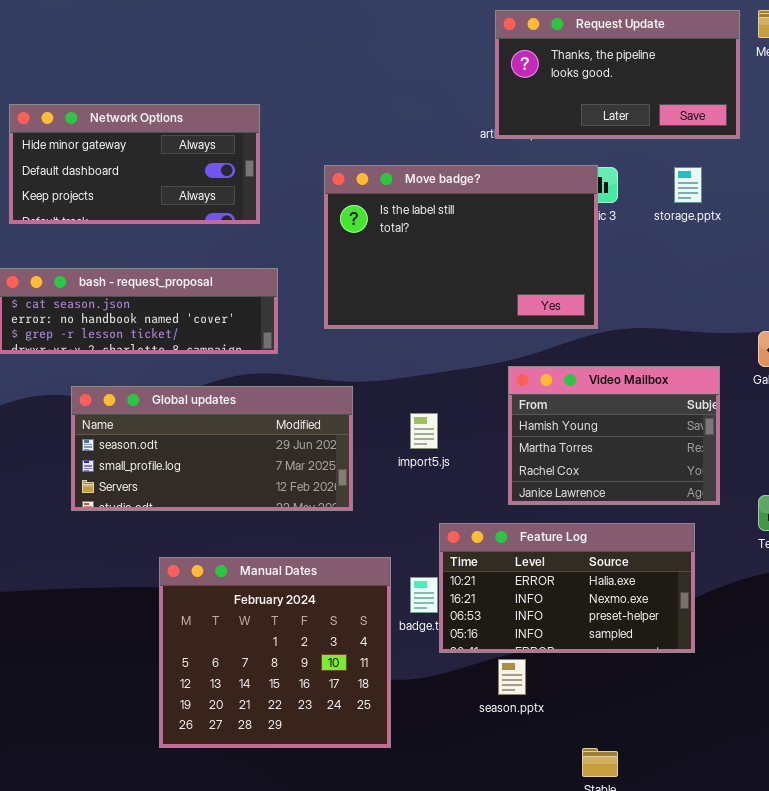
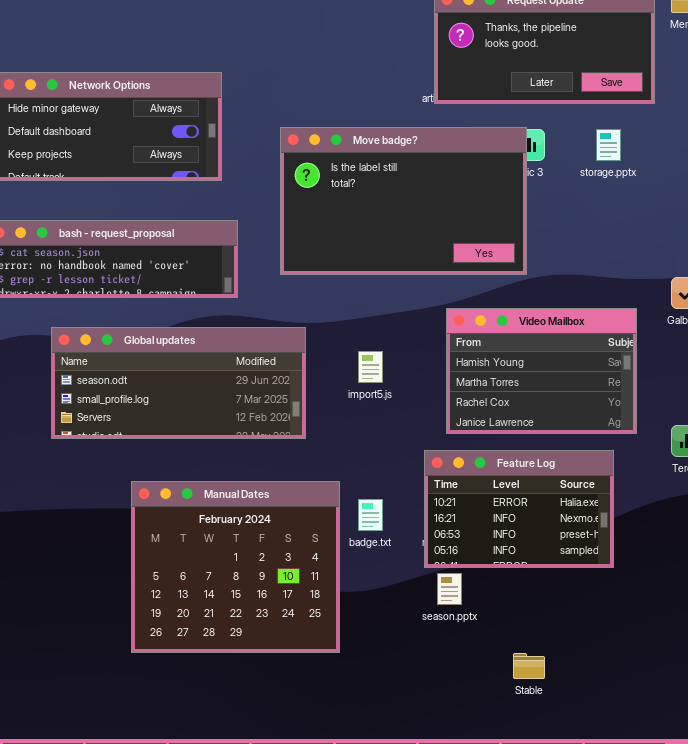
Feature Log: [439,523,695,653] -> [424,450,614,568], resized

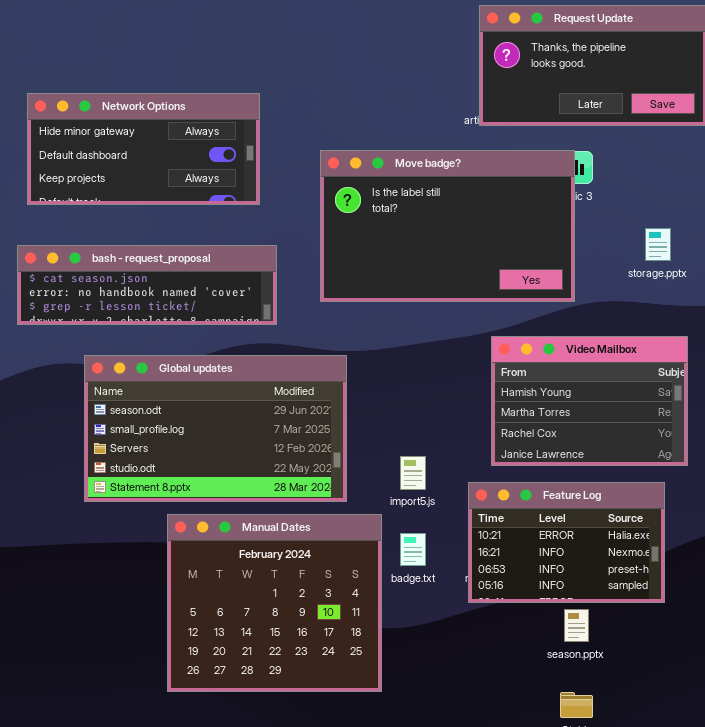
storage.pptx: [596,129,621,161] -> [645,228,671,261], moved
Global updates: [51,327,306,439] -> [84,355,347,502], resized
import5.js: [358,351,383,383] -> [400,456,426,490], moved
season.pptx: [437,573,462,605] -> [564,609,589,642], moved

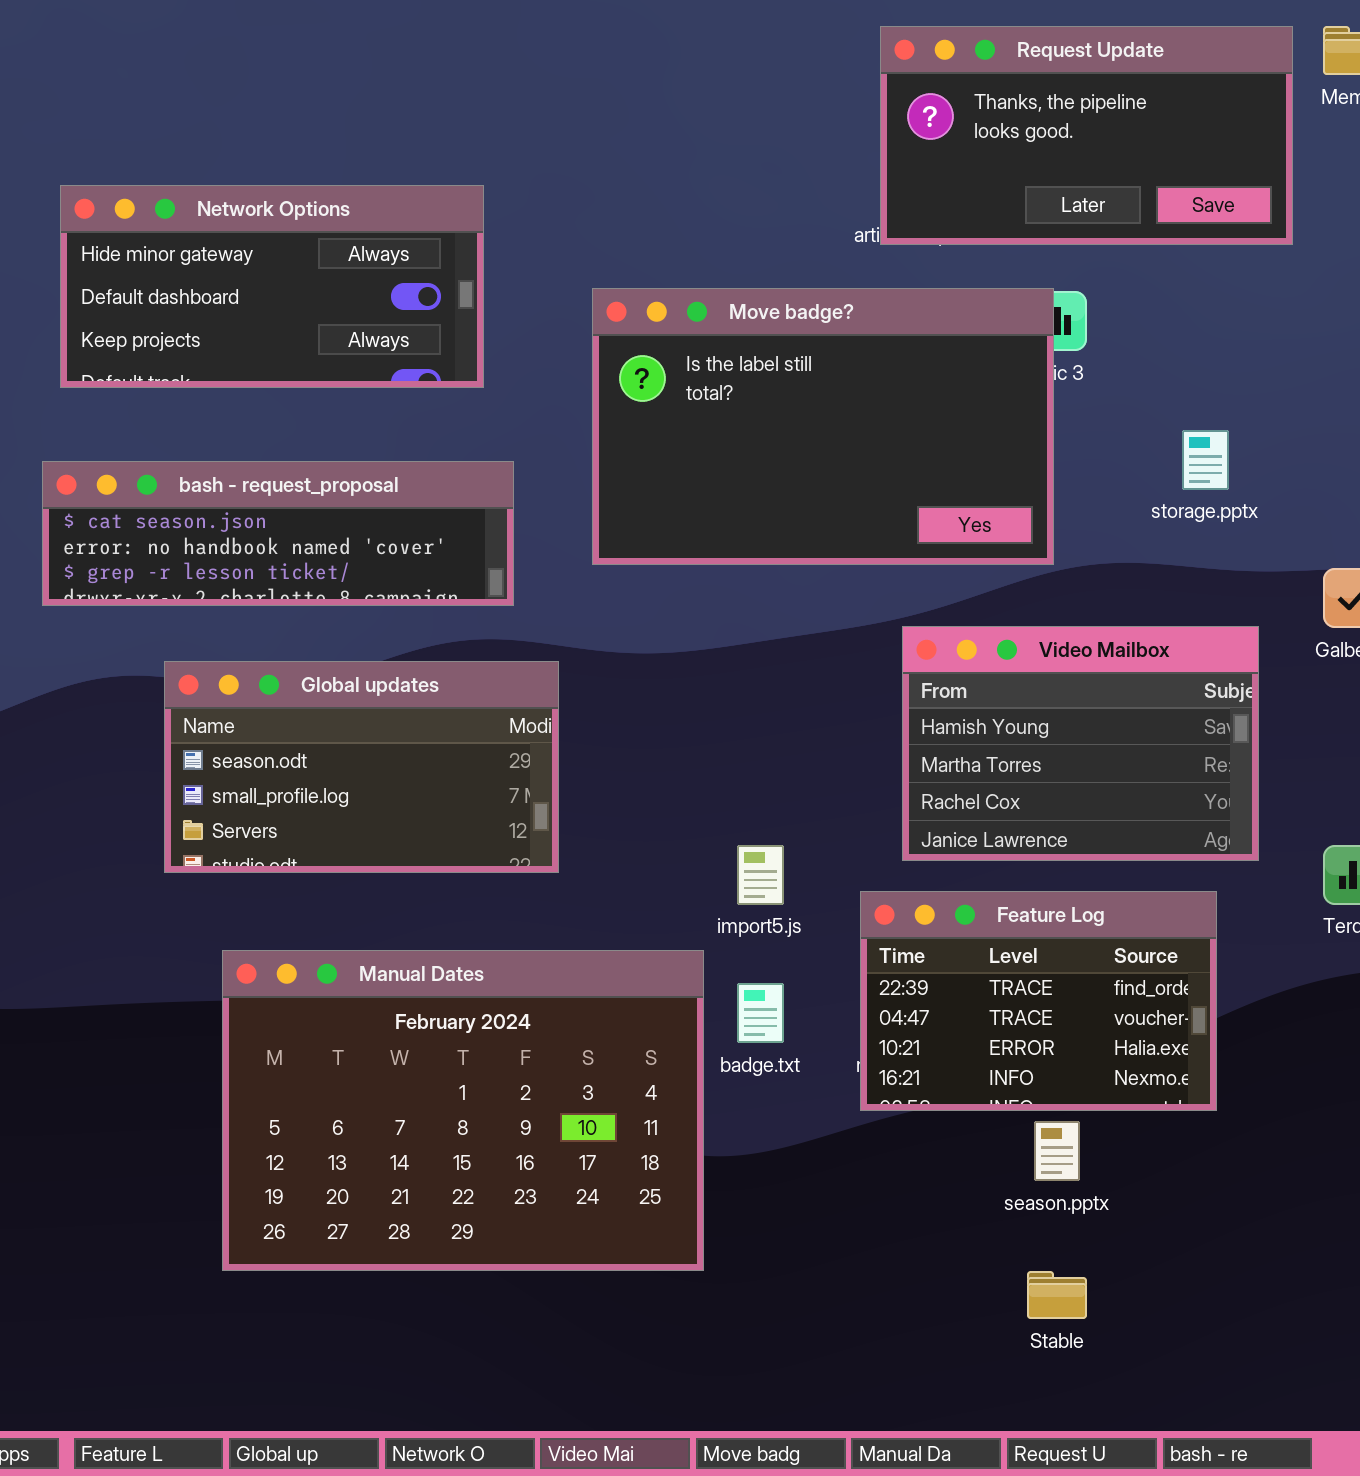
Global updates: [84,355,347,502] -> [164,661,559,873], resized
Feature Log: [468,482,665,603] -> [860,891,1217,1111], scrolled up 2 rows
Manual Dates: [167,514,382,692] -> [222,950,704,1271], resized

